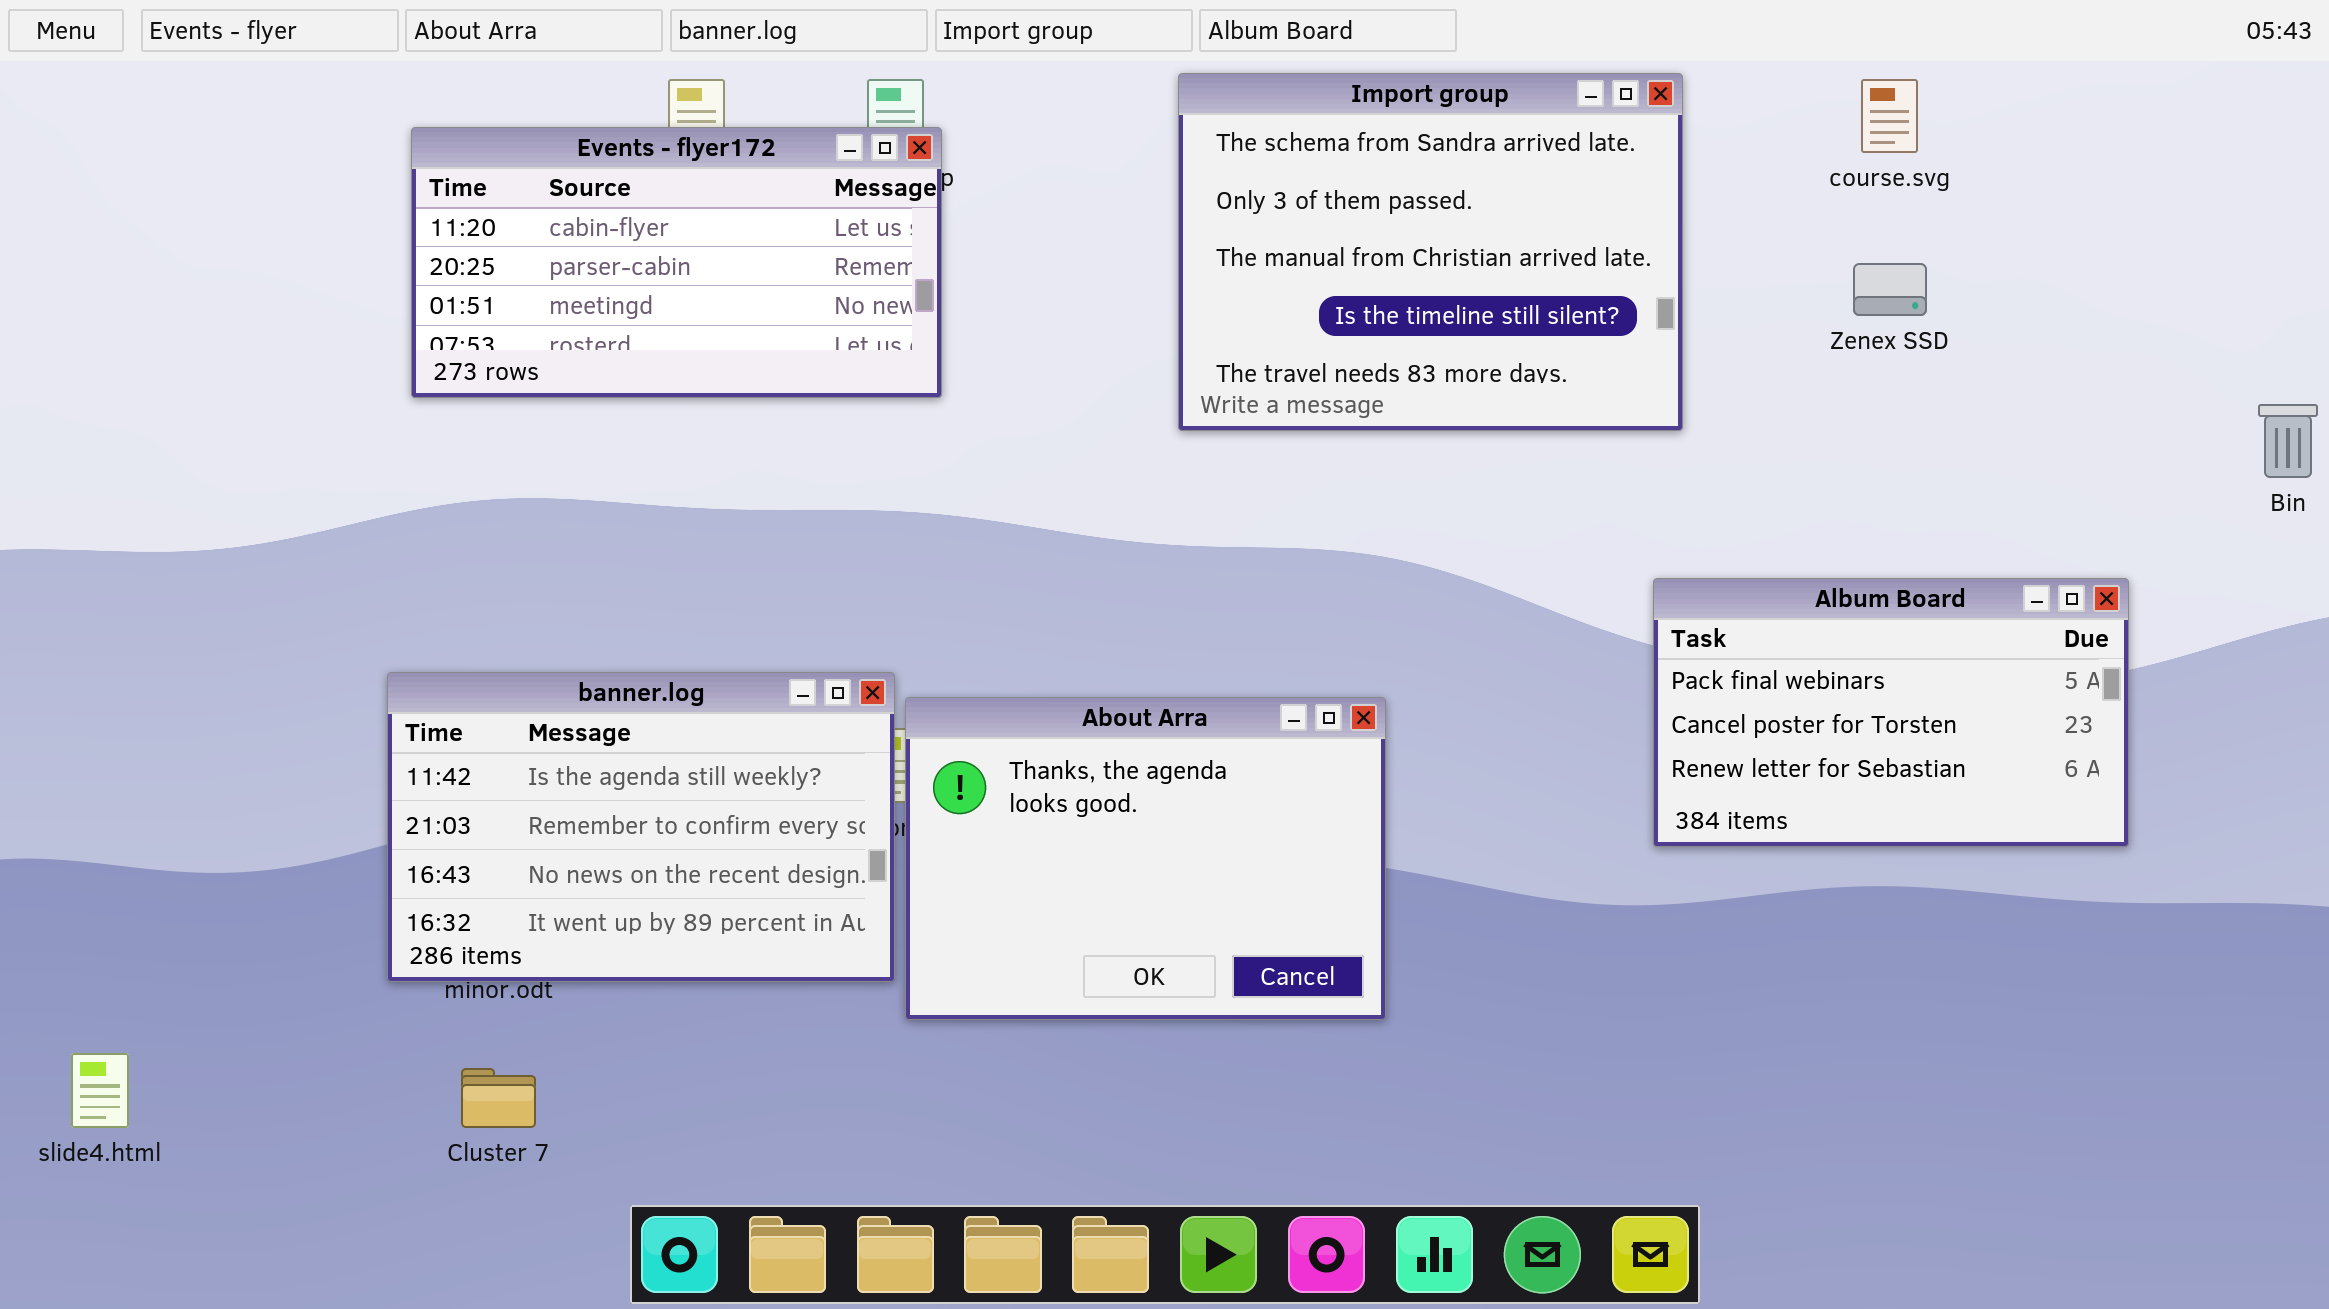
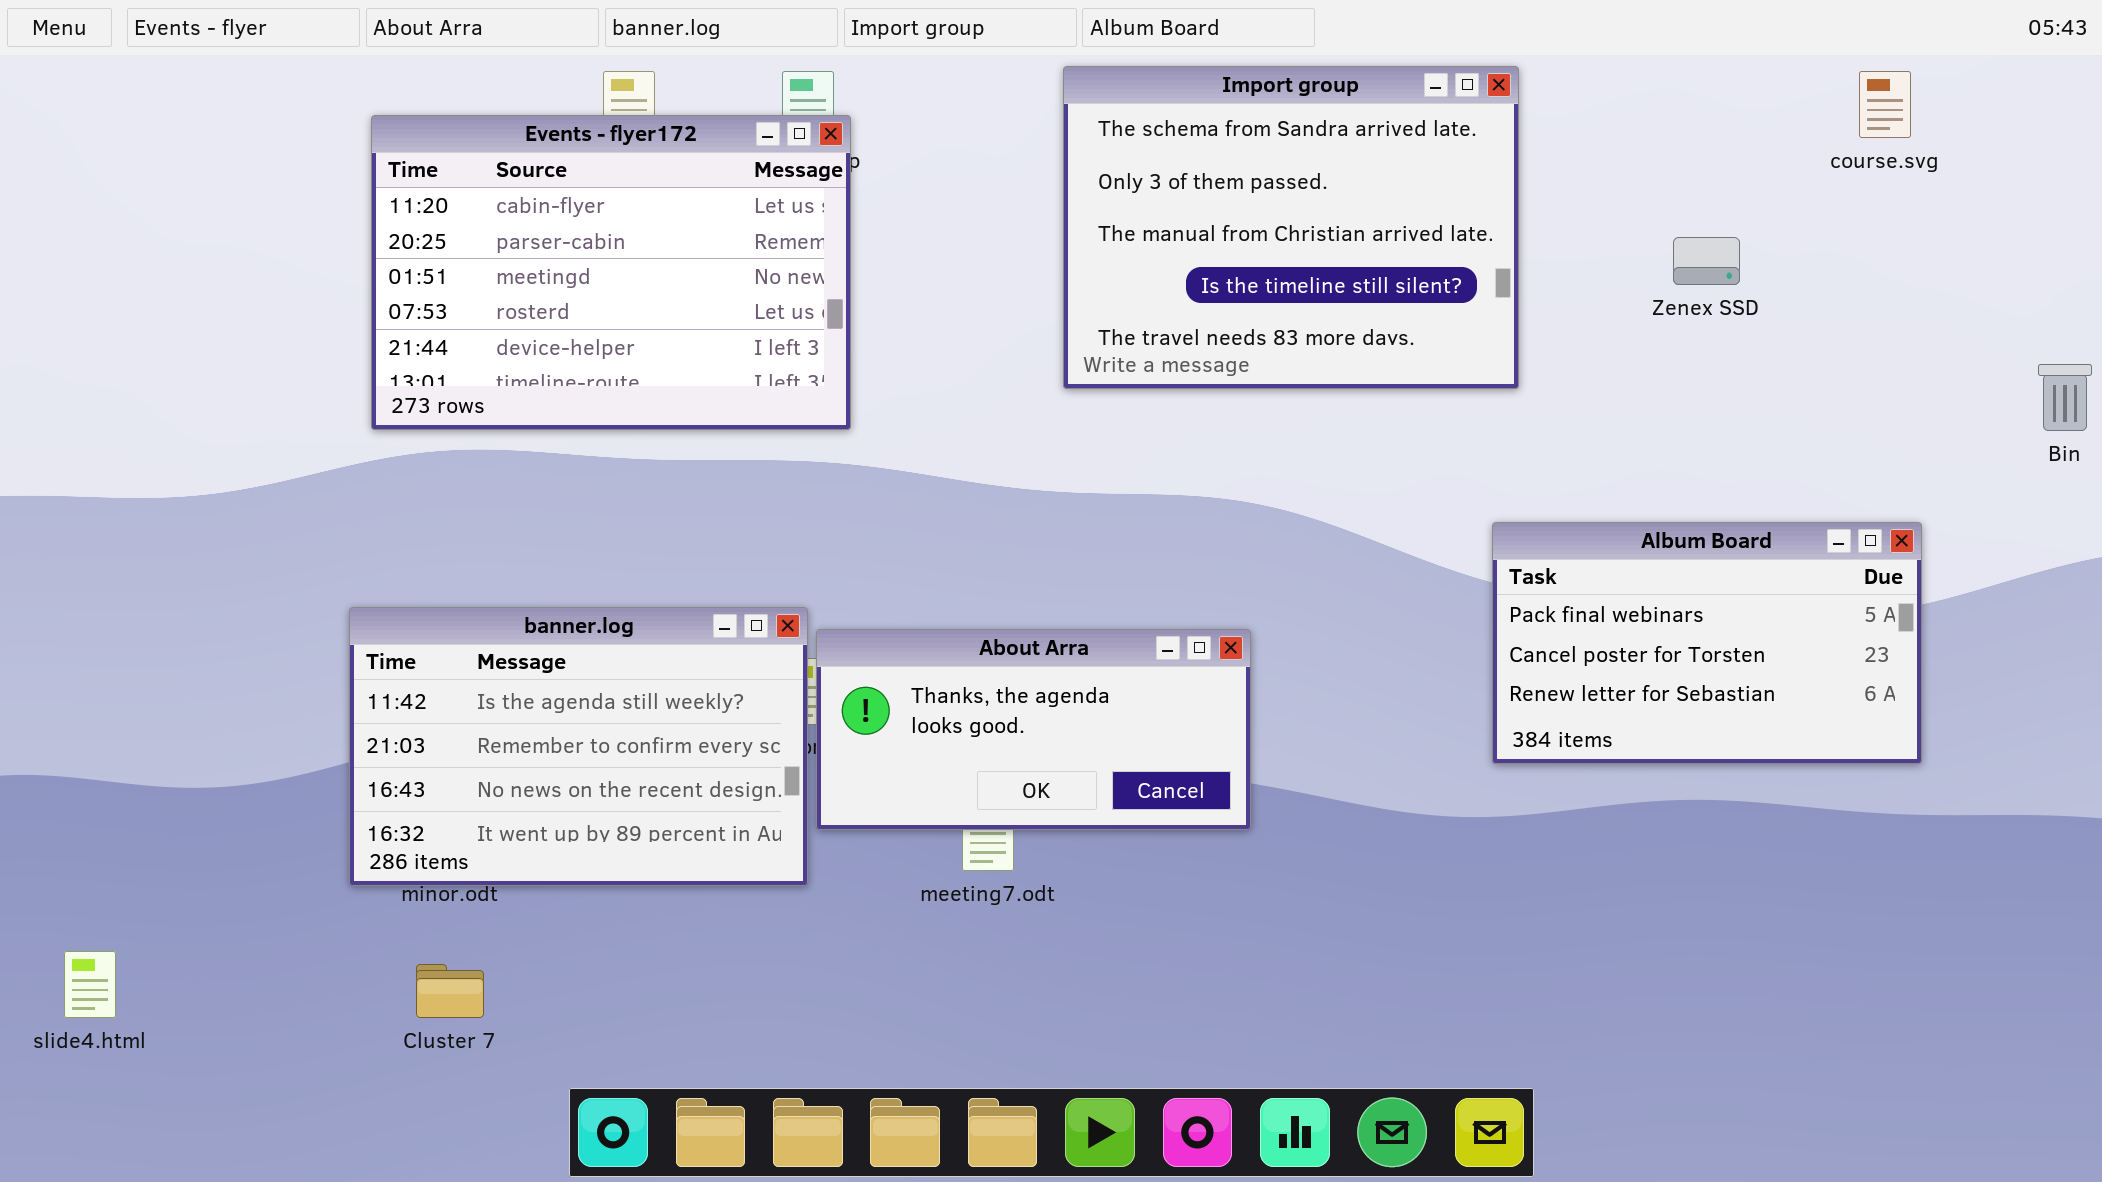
course.svg: [1861,79,1918,153] -> [1859,71,1911,138], moved
Events - flyer172: [411,127,942,398] -> [371,115,851,430], resized
About Arra: [905,697,1386,1020] -> [816,629,1251,830], resized

